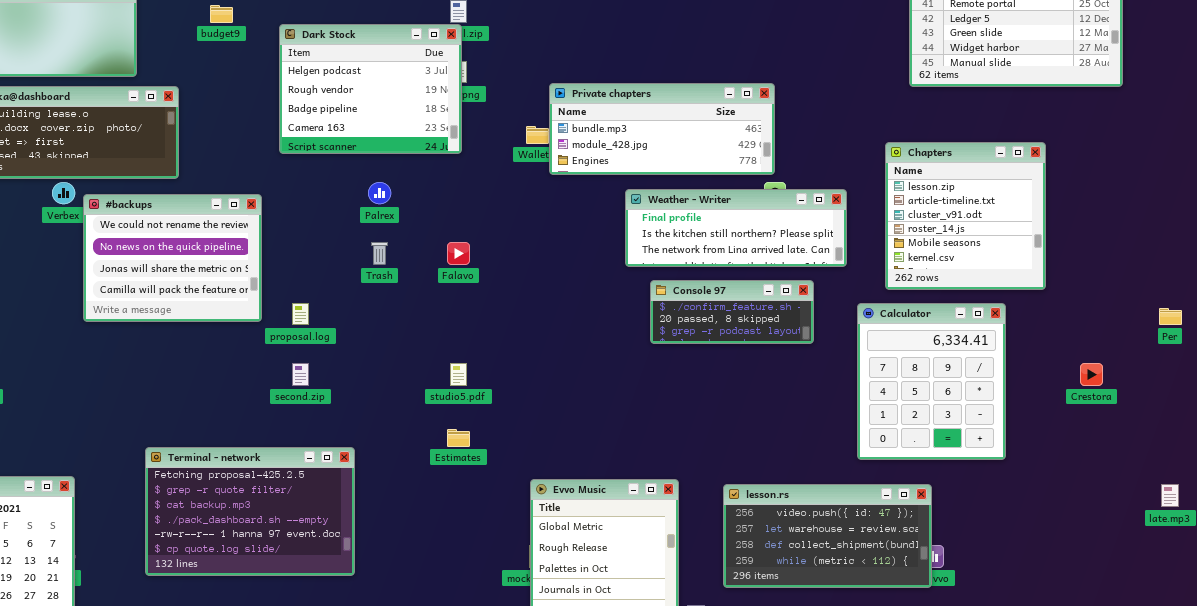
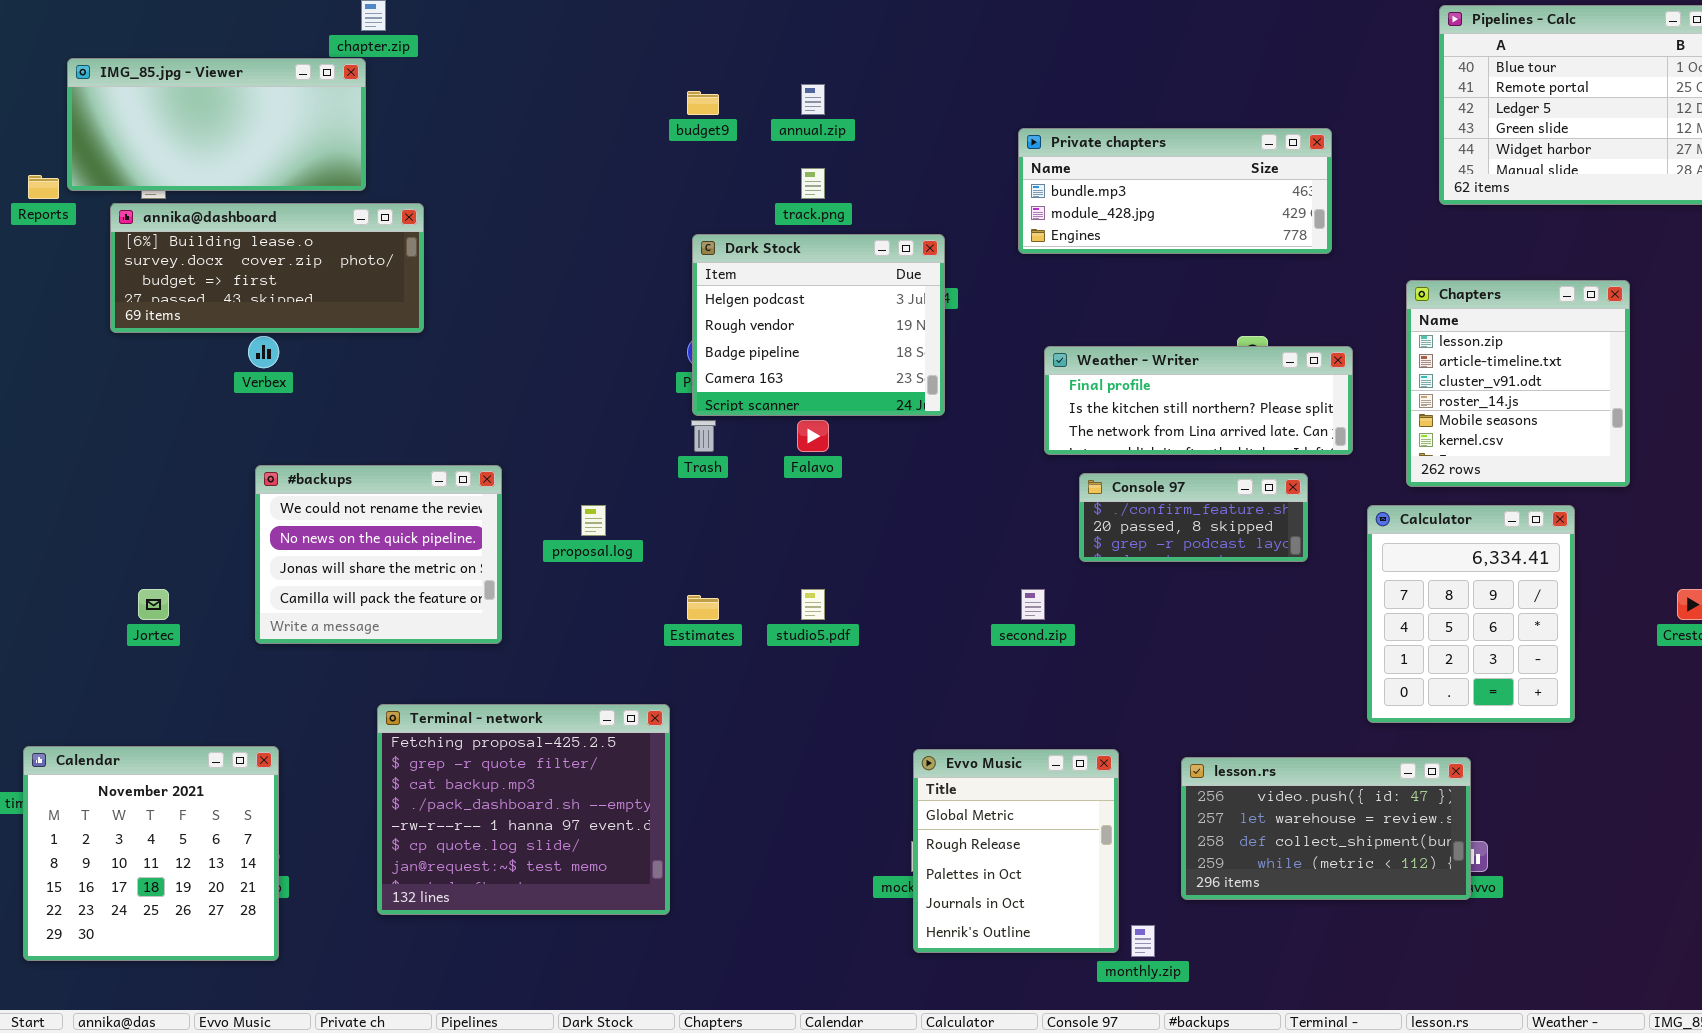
budget9: [210,5,233,23] -> [687,91,719,115], moved
Dark Stock: [279,24,462,154] -> [692,234,945,416], moved
Private chapters: [549,83,775,175] -> [1018,128,1332,254], moved
#backups: [83,194,262,322] -> [255,465,502,644], moved
second.zip: [292,363,309,386] -> [1021,589,1045,620], moved
Estimates: [447,429,470,447] -> [687,595,719,620], moved
Terminal - network: [145,447,355,576] -> [377,704,670,915], resized

